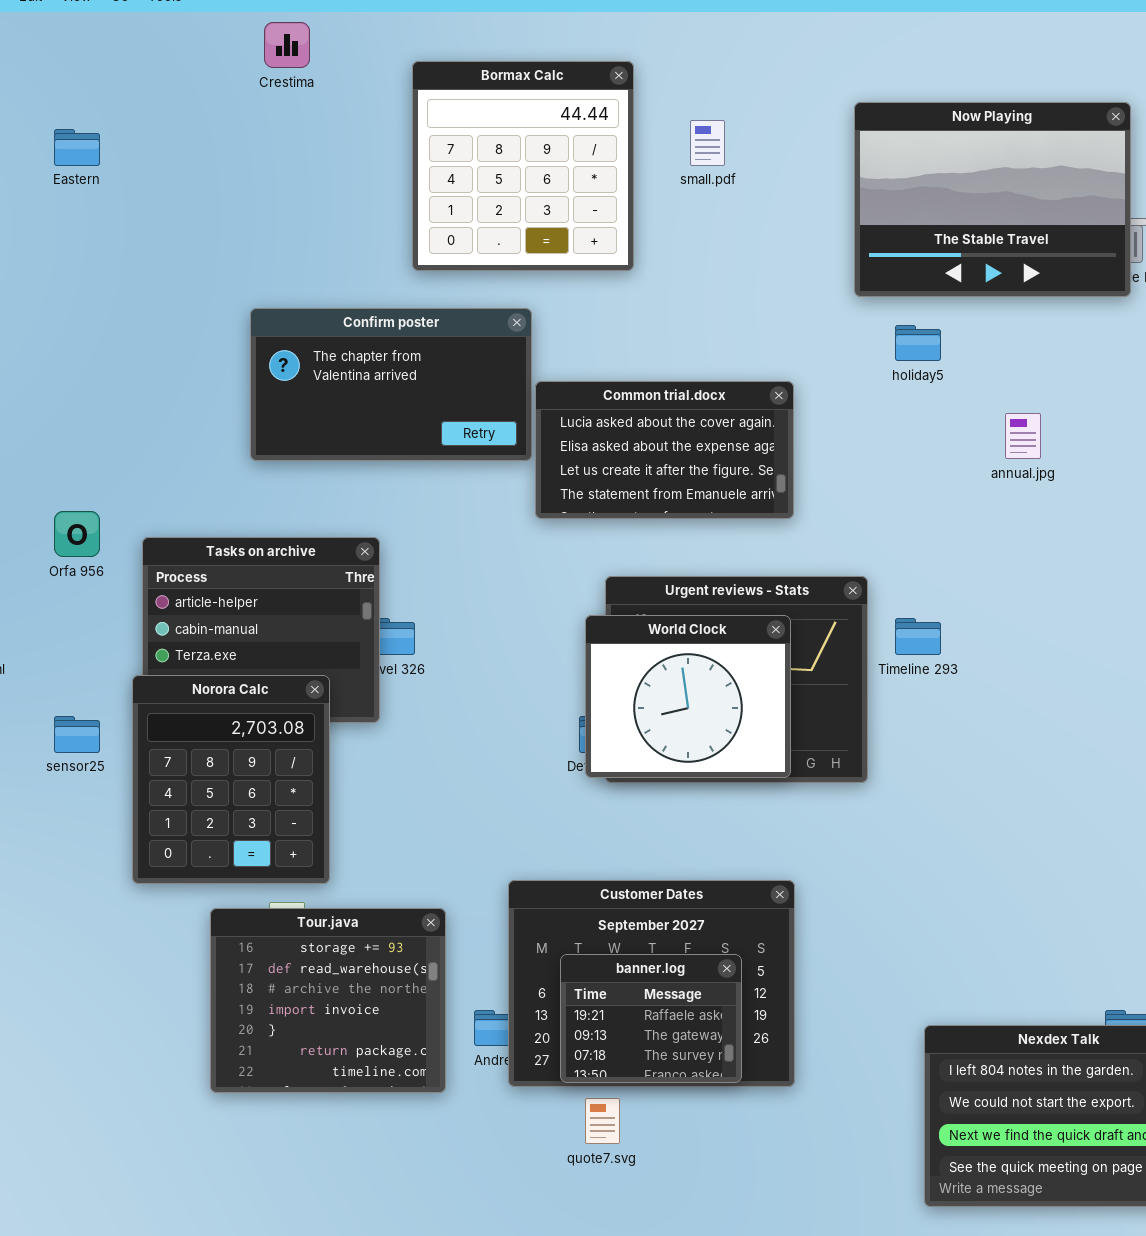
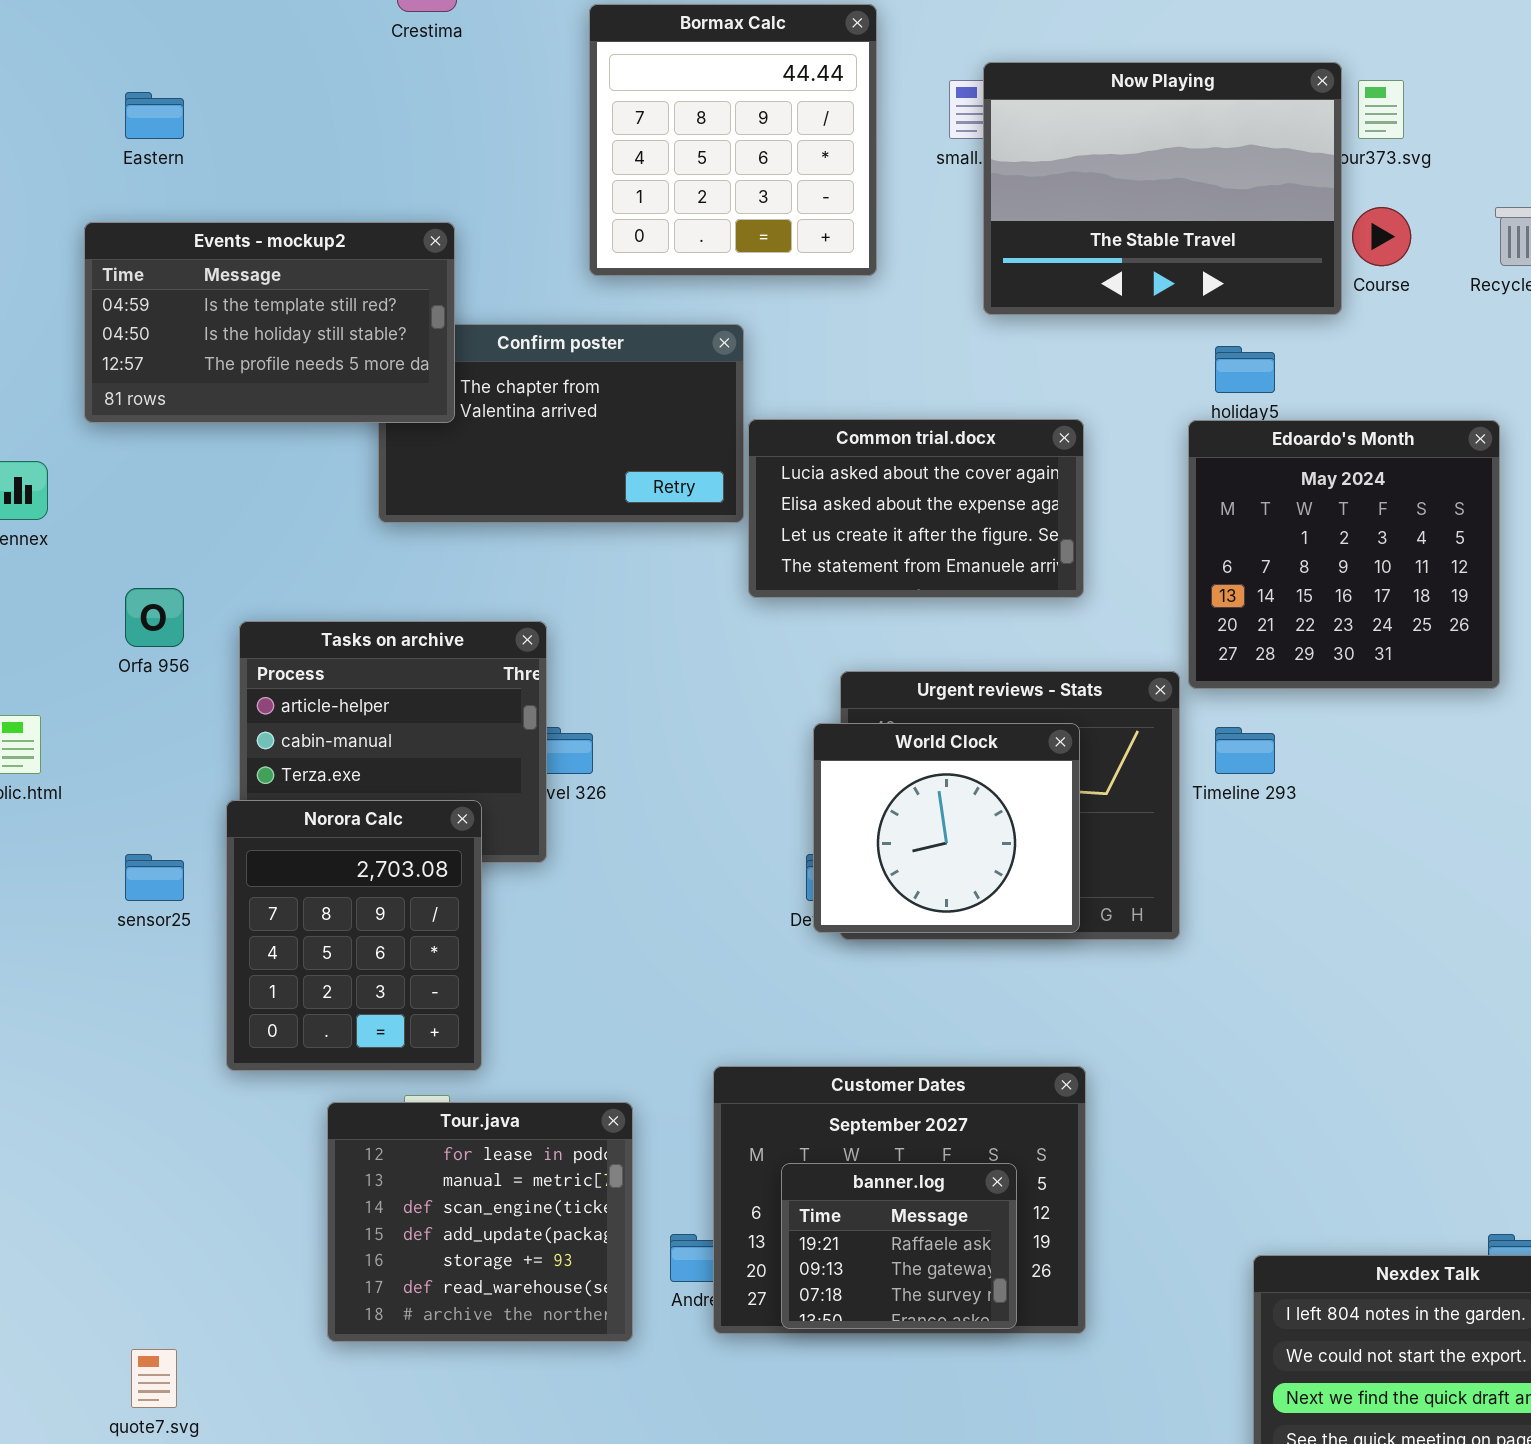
Now Playing: [854,102,1131,297] -> [983,62,1342,315], moved
Events - mockup2: none -> [84,222,455,423], opened
Edoardo's Month: none -> [1188,420,1500,689], opened
Tour.java: [210,908,446,1093] -> [327,1102,633,1342], scrolled up 4 rows
quote7.svg: [585,1098,620,1144] -> [131,1349,177,1408], moved

